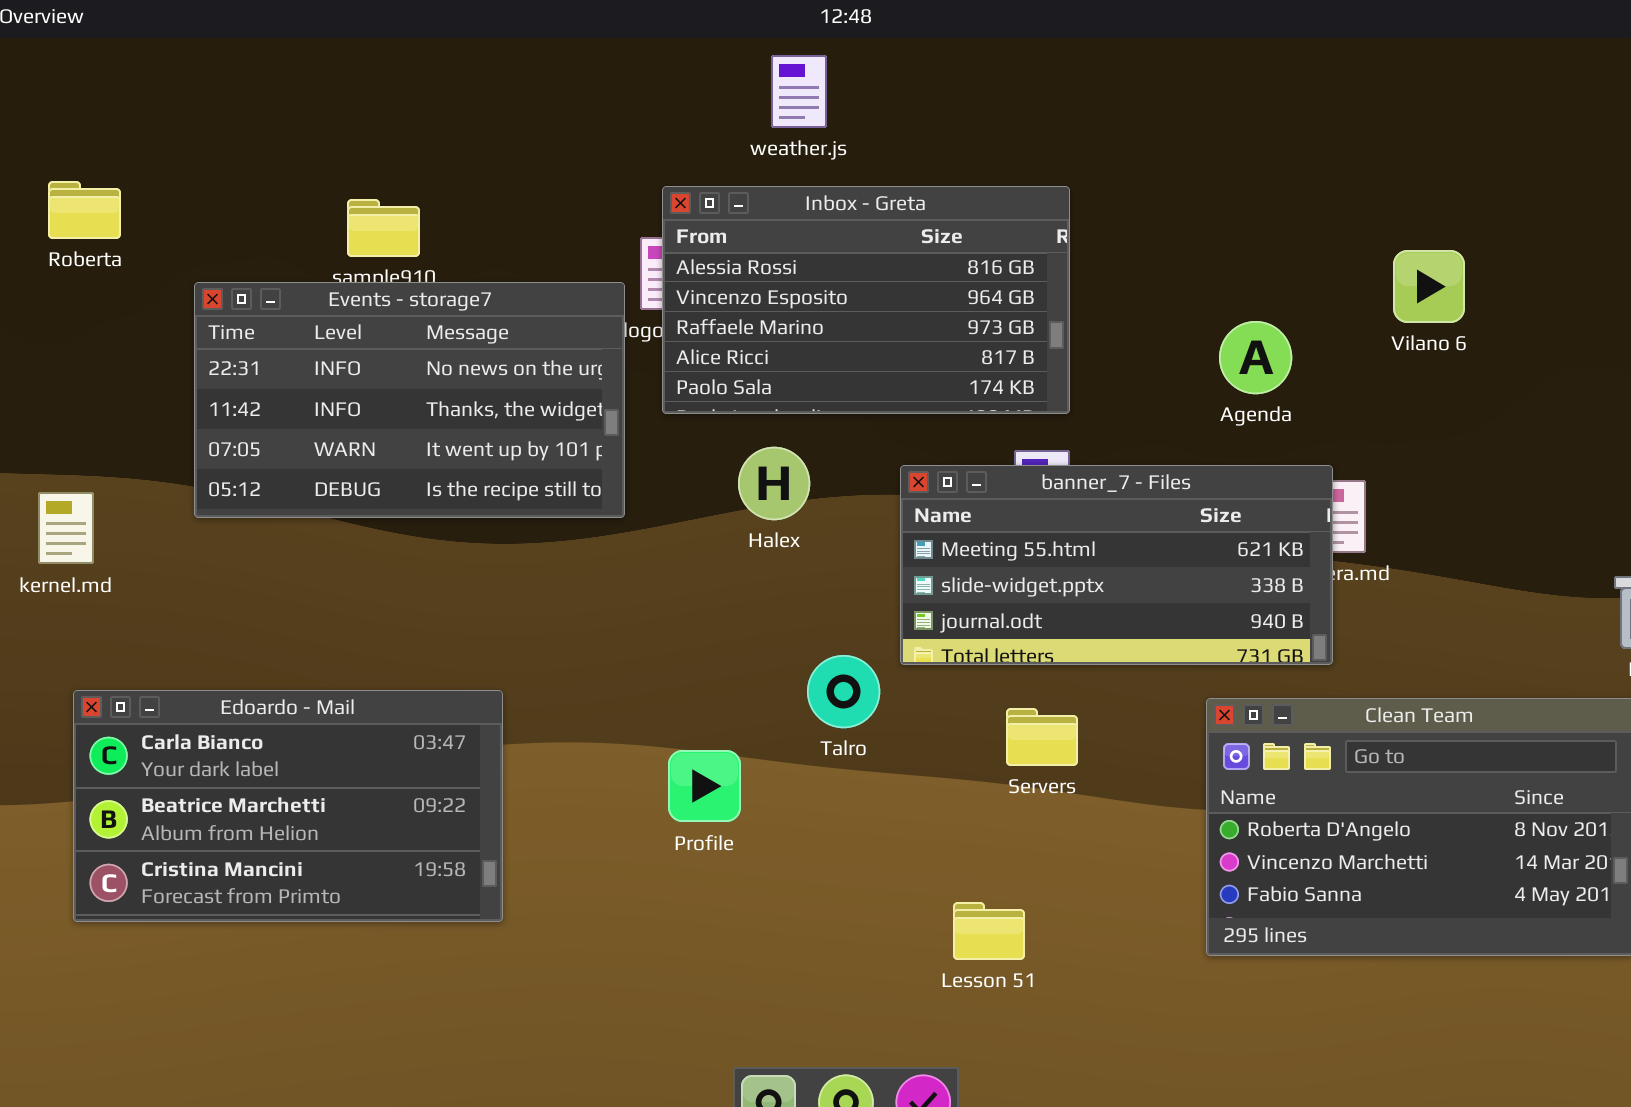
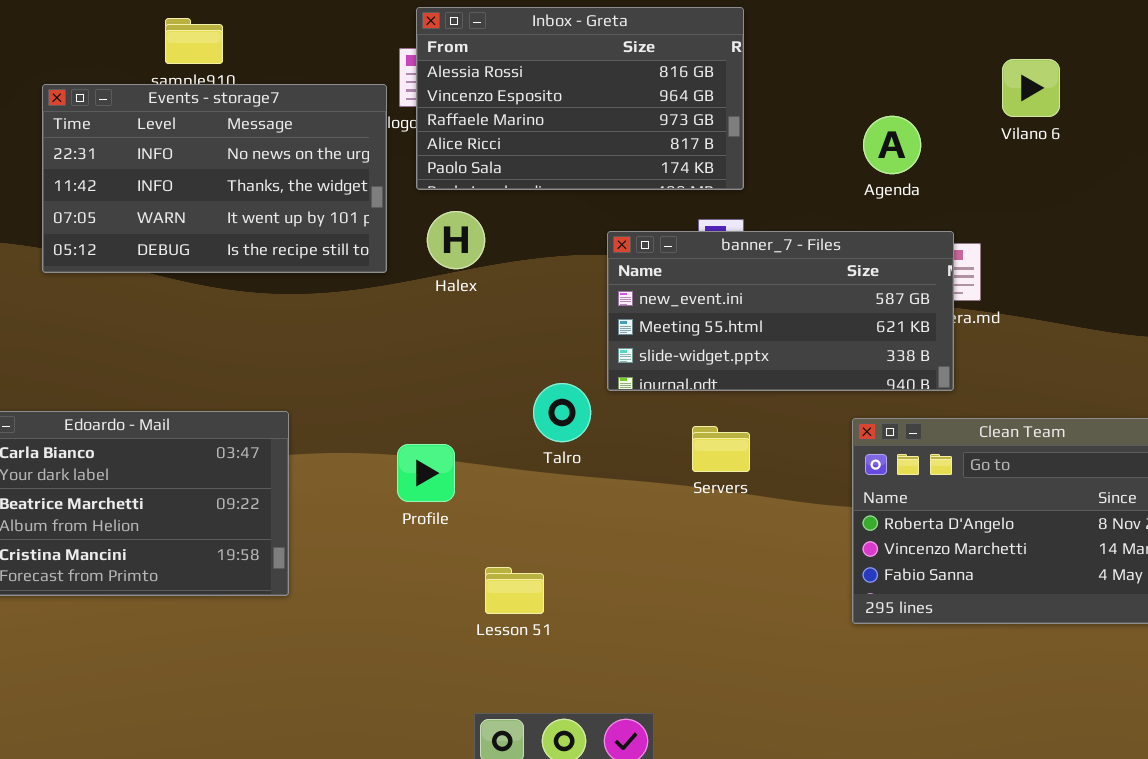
Halex: [738,447,810,520] -> [427,211,485,269], moved
banner_7 - Files: [900,465,1333,665] -> [607,231,954,391], scrolled up 1 row
Profile: [668,750,741,822] -> [397,444,455,502], moved
Lesson 51: [953,902,1025,960] -> [485,567,544,614], moved

